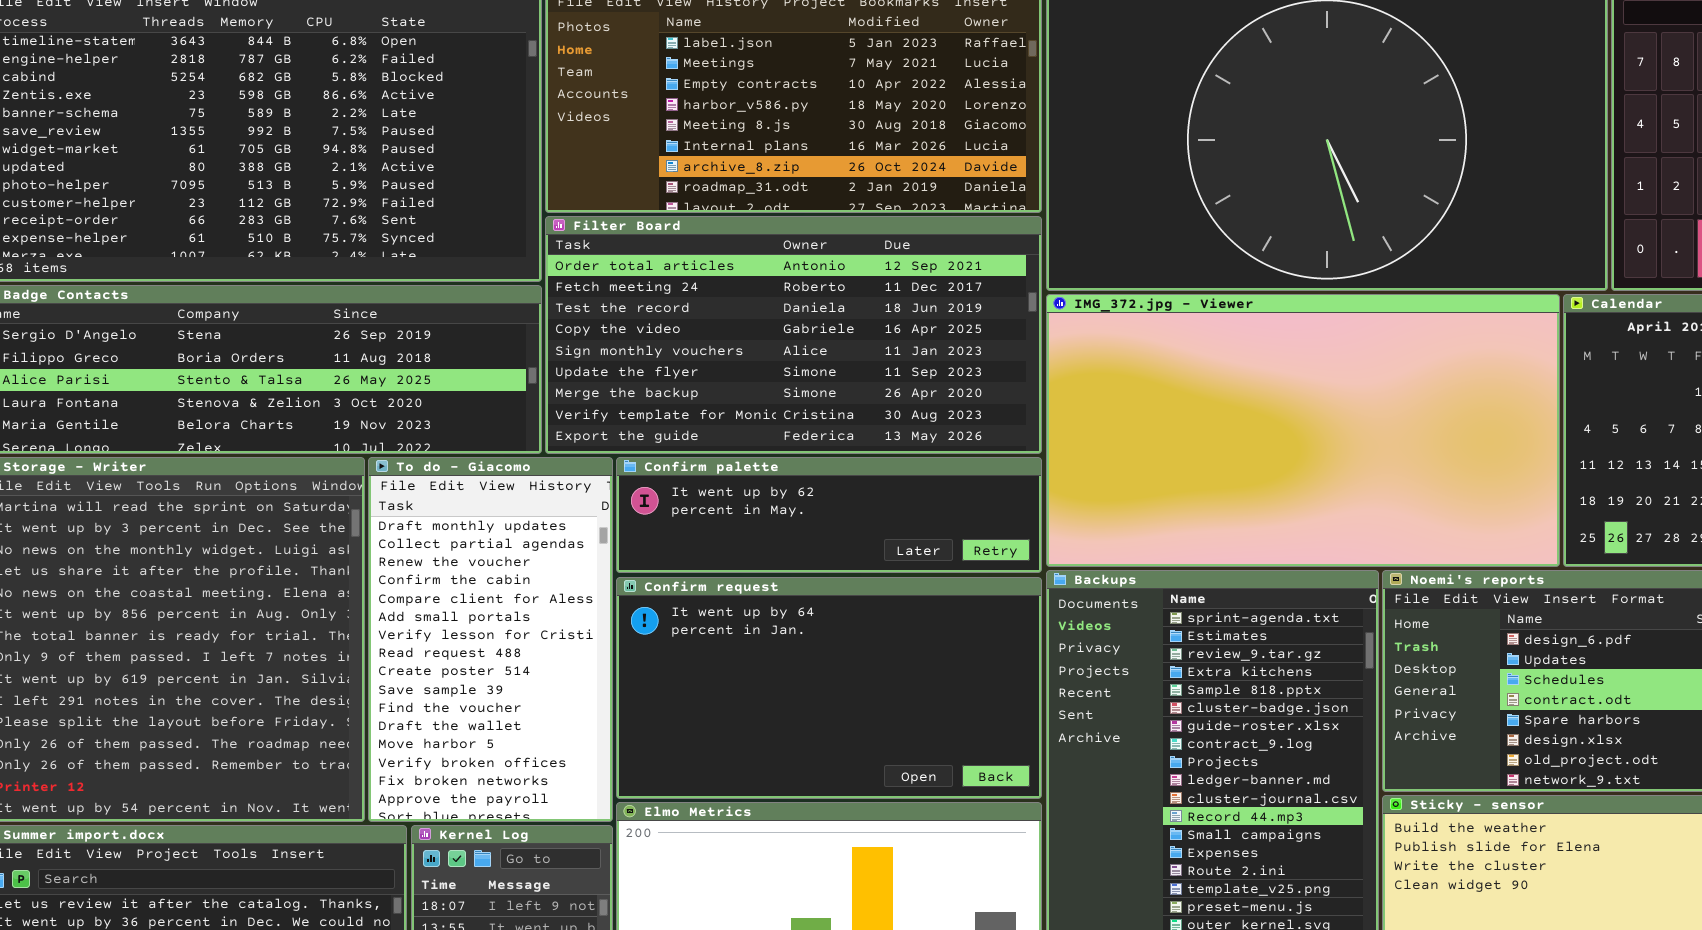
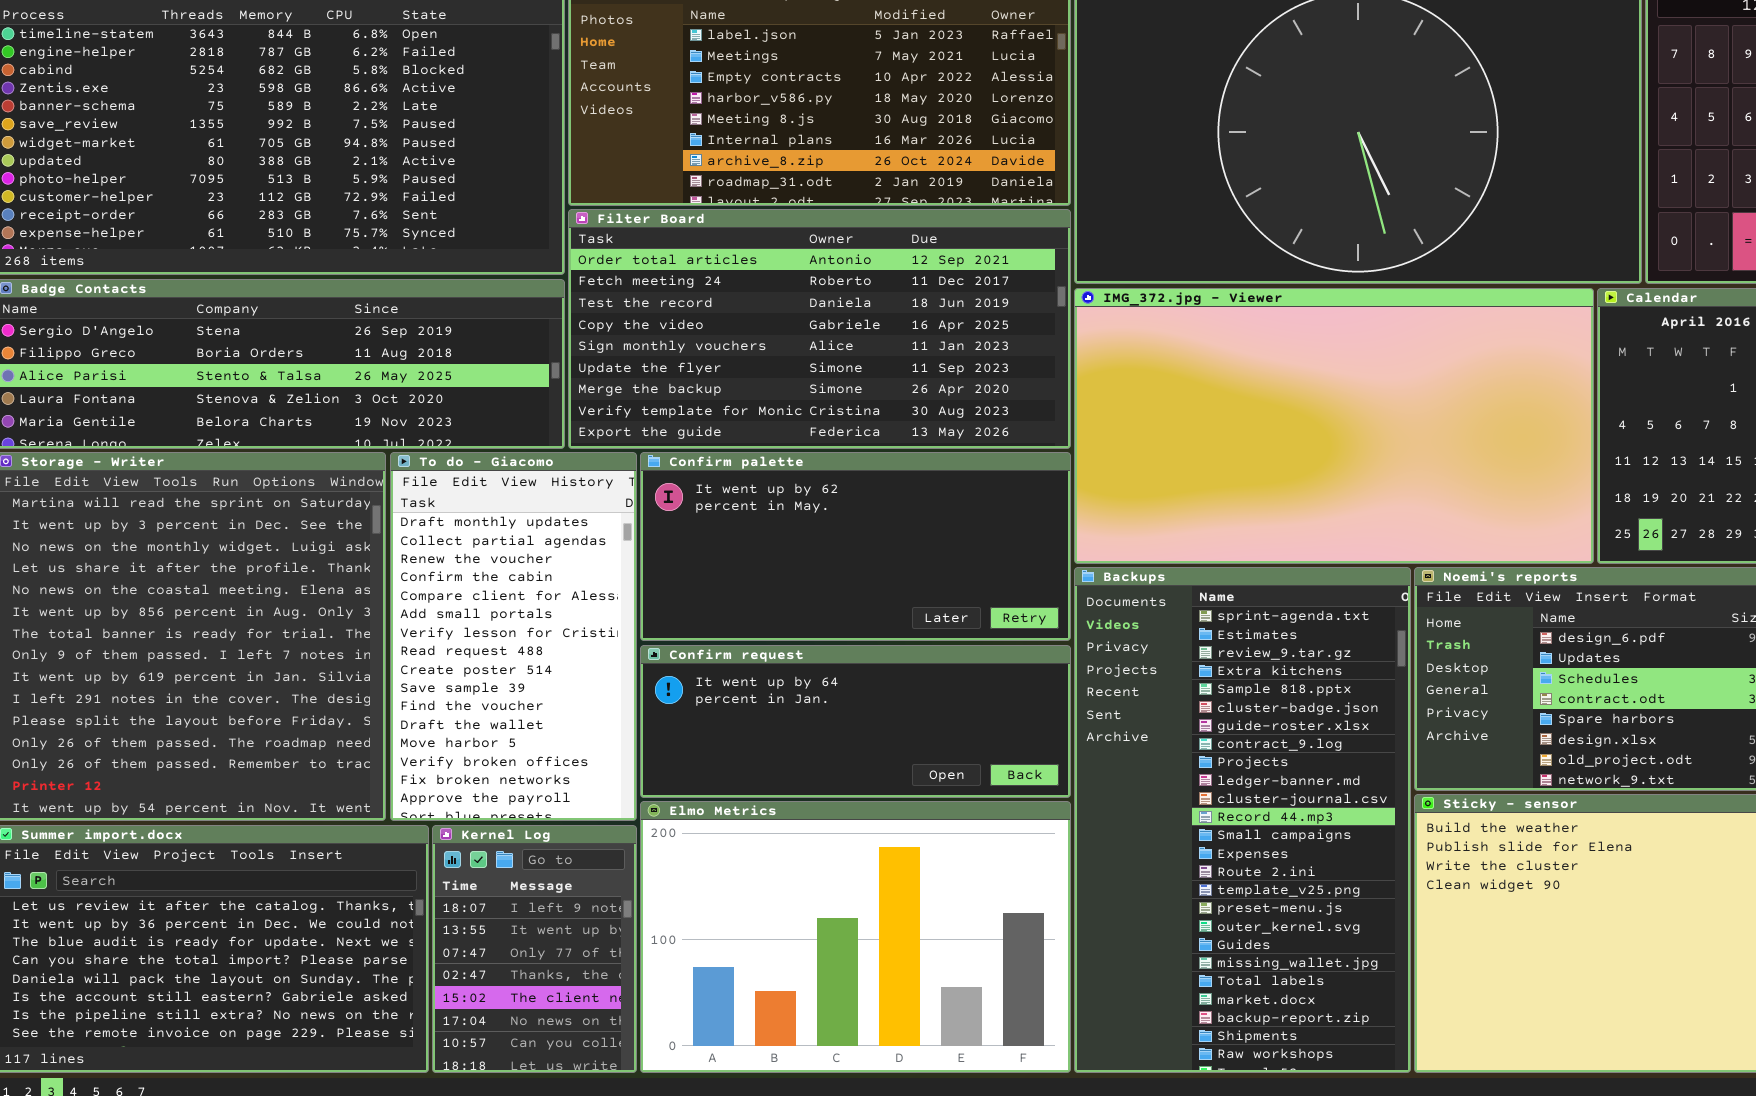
Confirm palette: [616,457,1042,573] -> [640,452,1071,641], resized
Confirm request: [616,577,1042,799] -> [640,645,1071,798], resized

